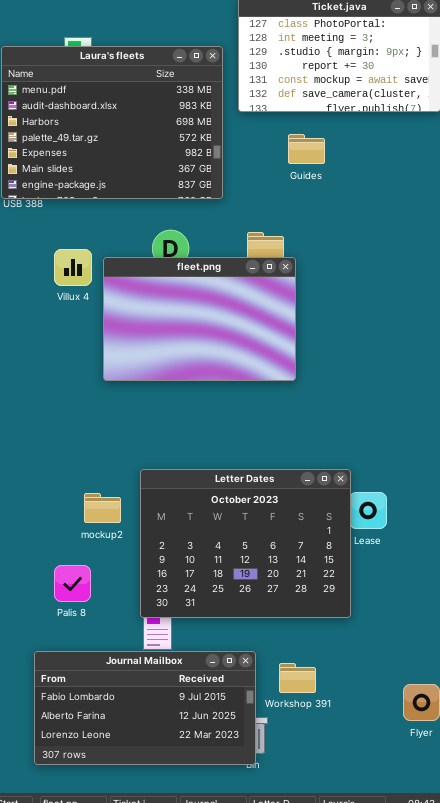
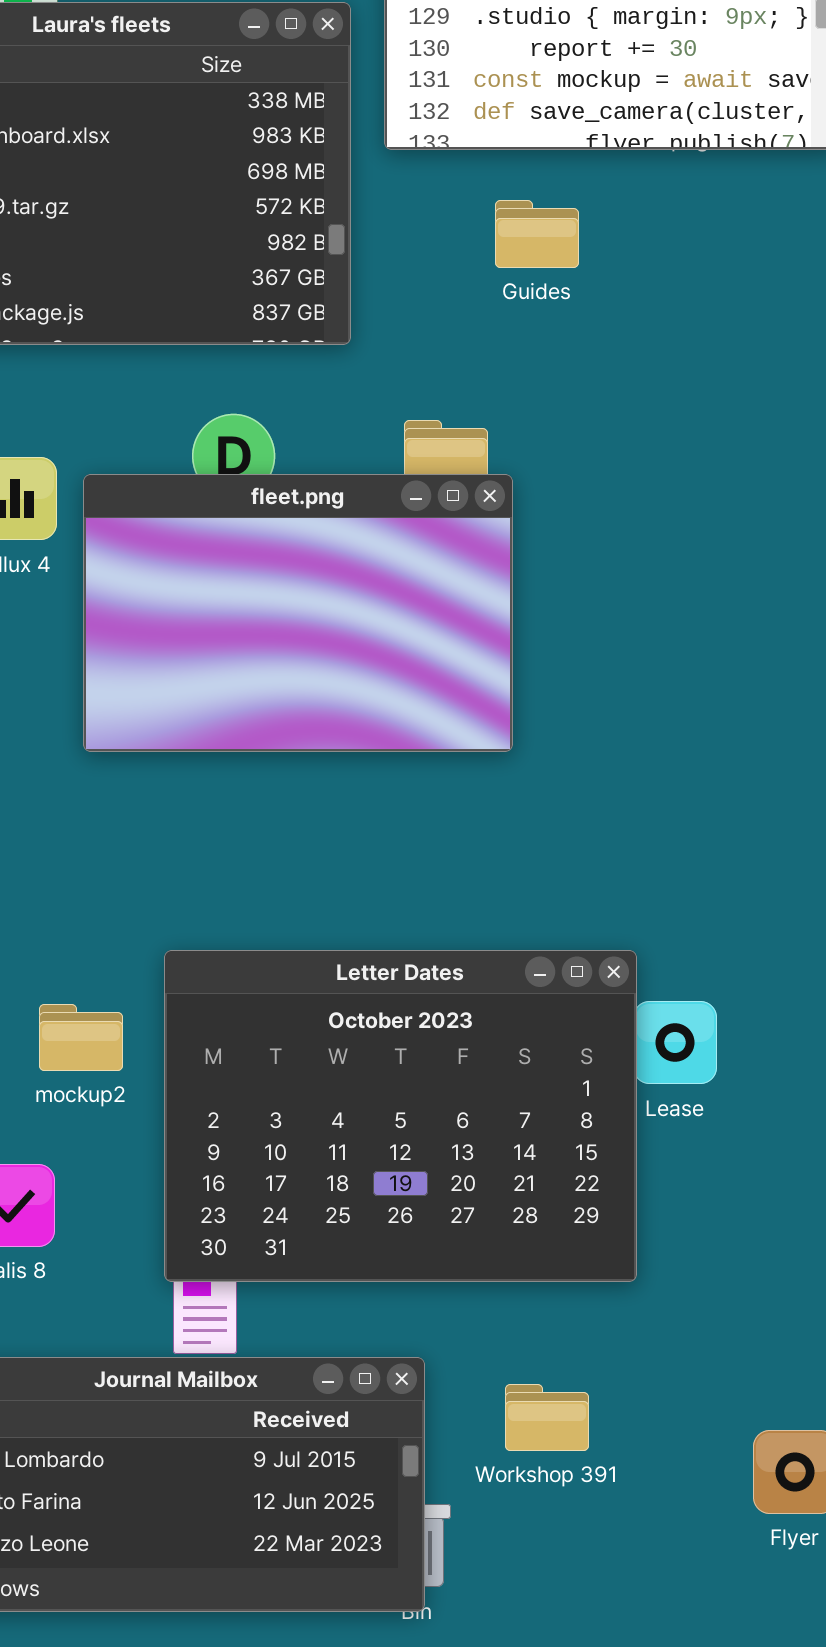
Workshop 391: [279,663,316,693] -> [505,1384,589,1451], moved

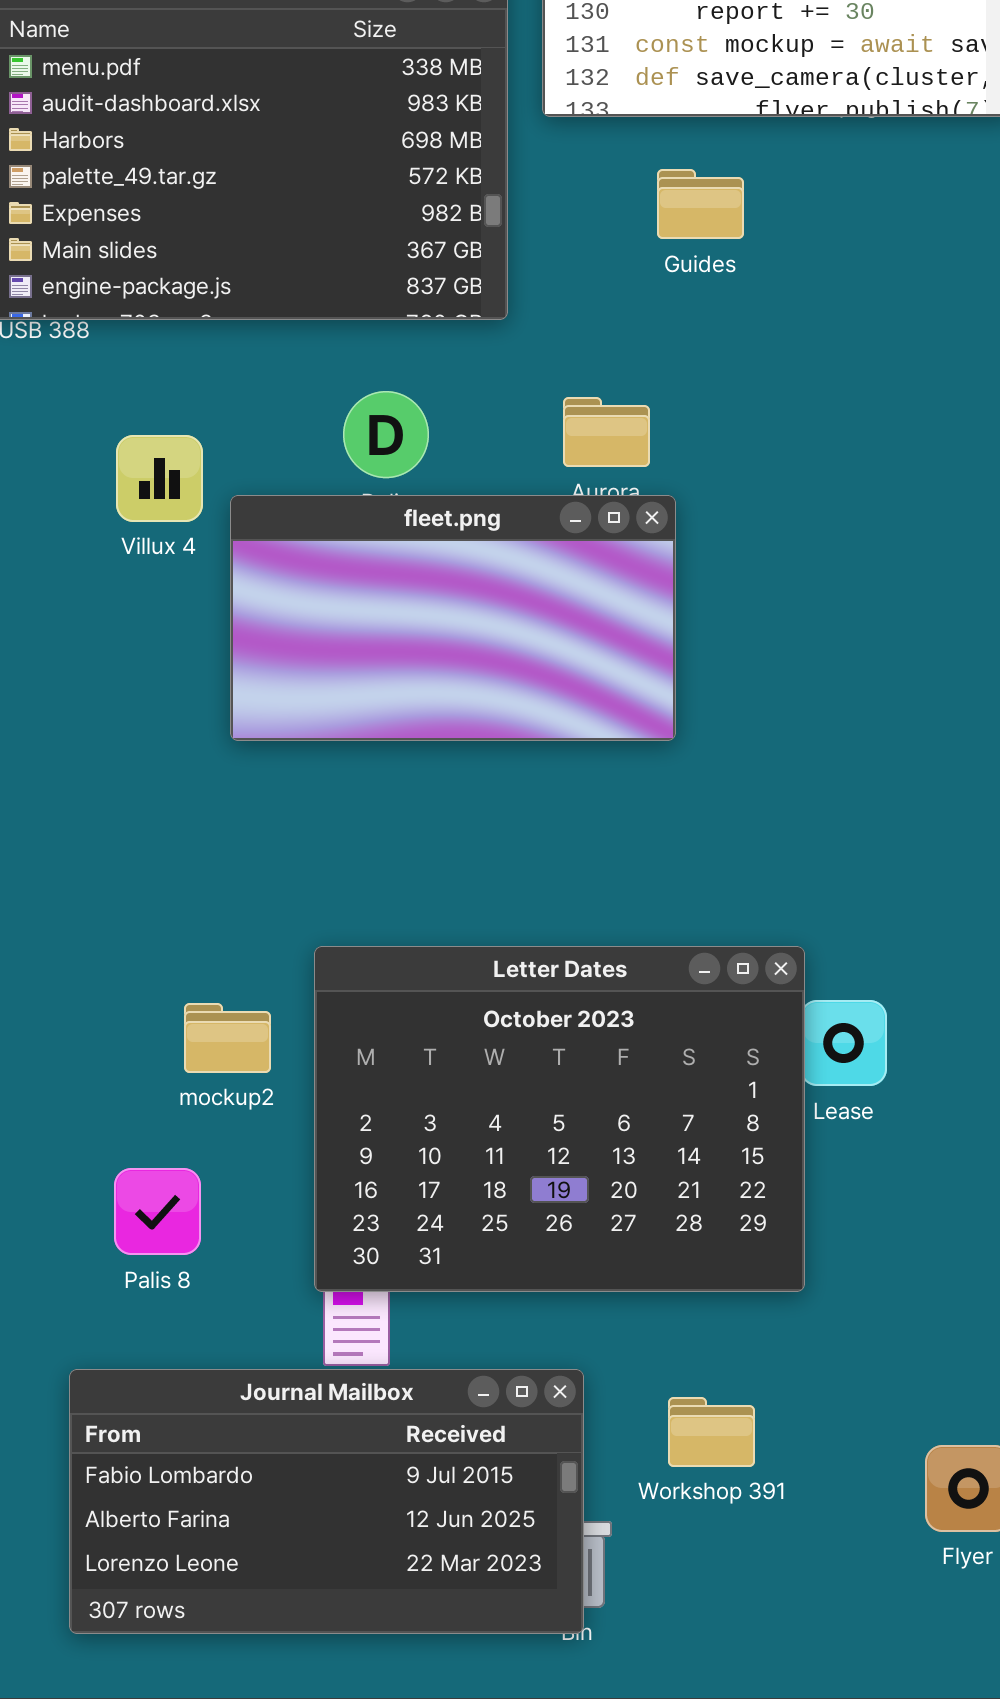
fleet.png: [83,474,513,752] -> [230,495,676,741], resized

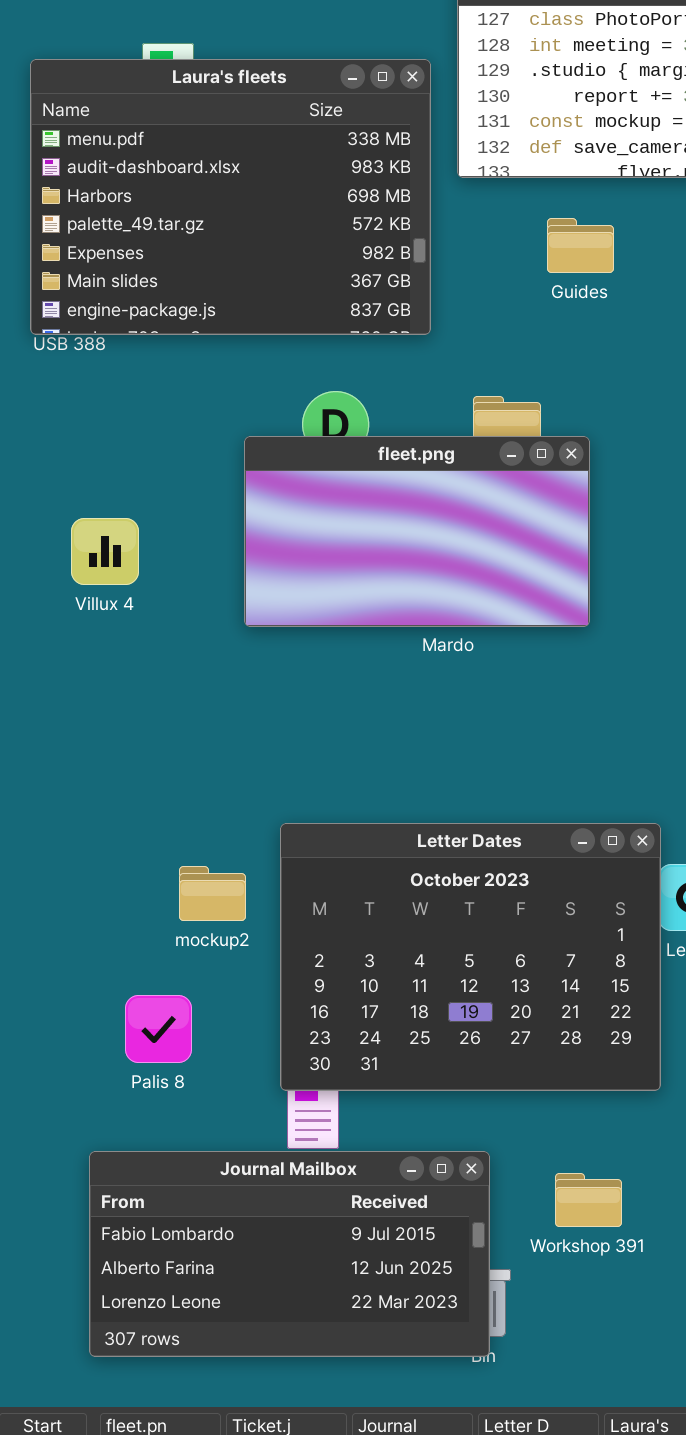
Villux 4: [116,435,203,522] -> [71,518,139,585], moved
fleet.png: [230,495,676,741] -> [244,436,590,627], moved

